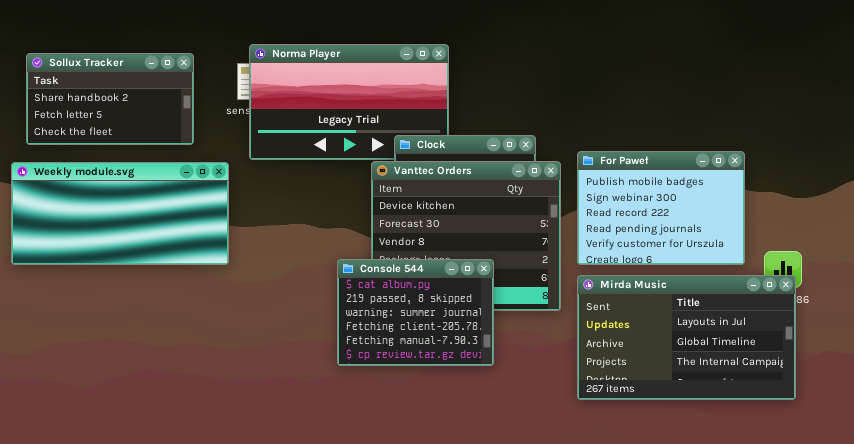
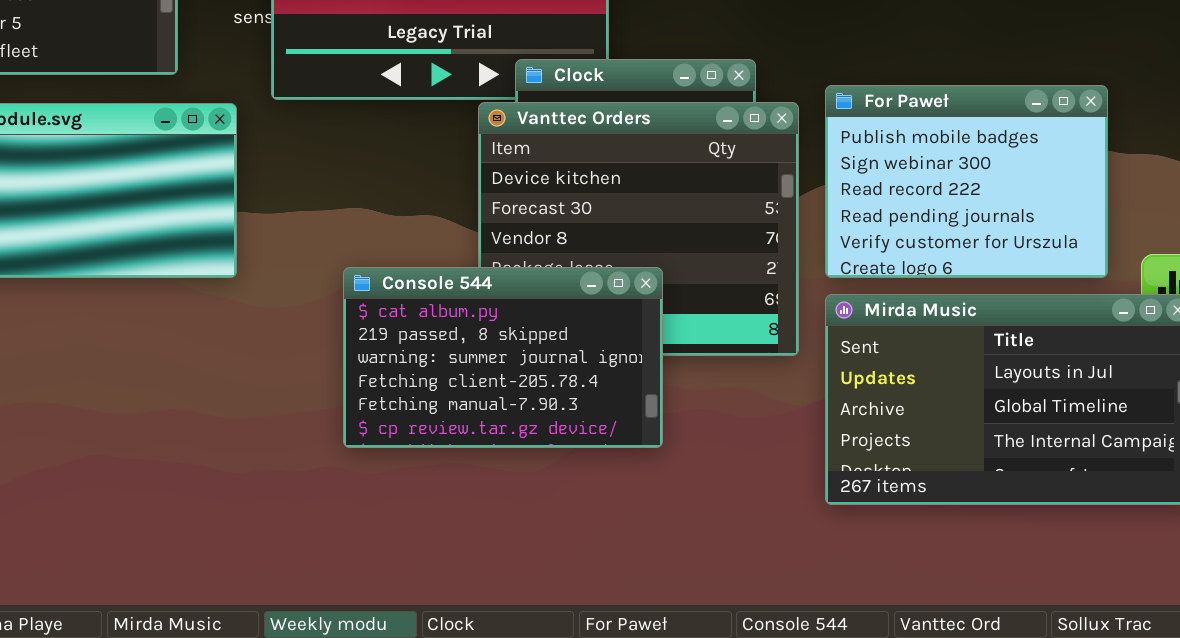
Console 544: [337,259,494,366] -> [343,267,663,448], moved, resized

